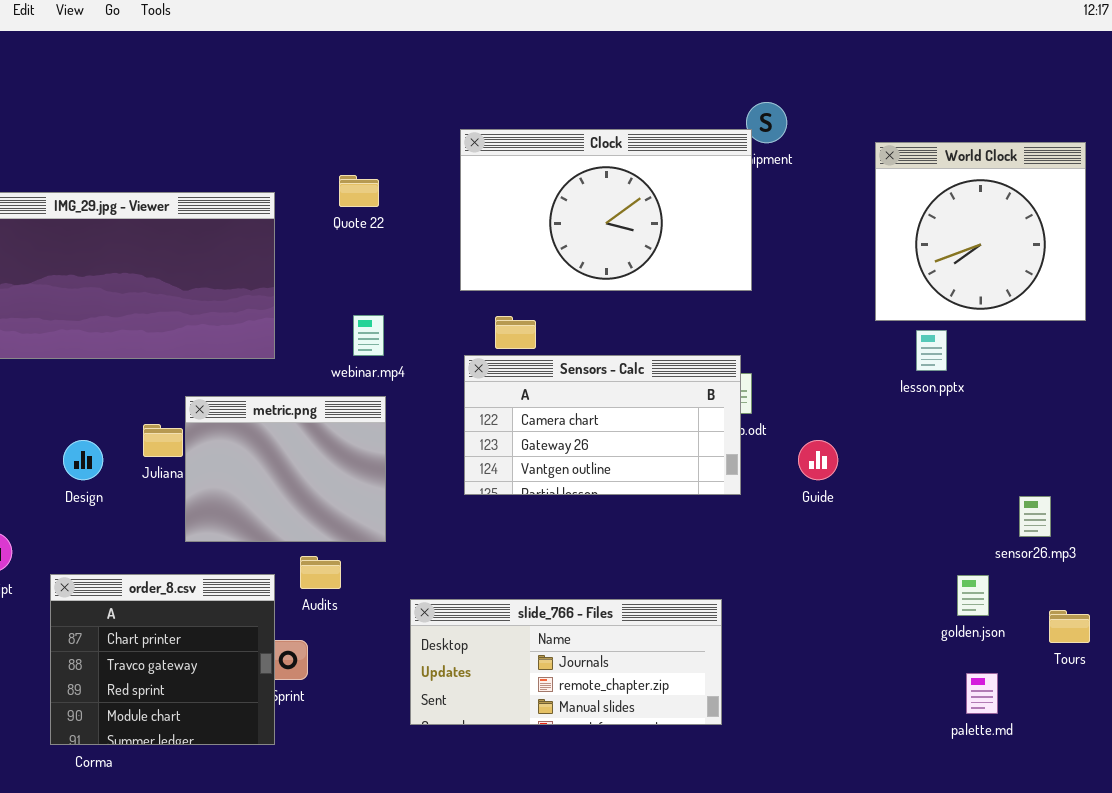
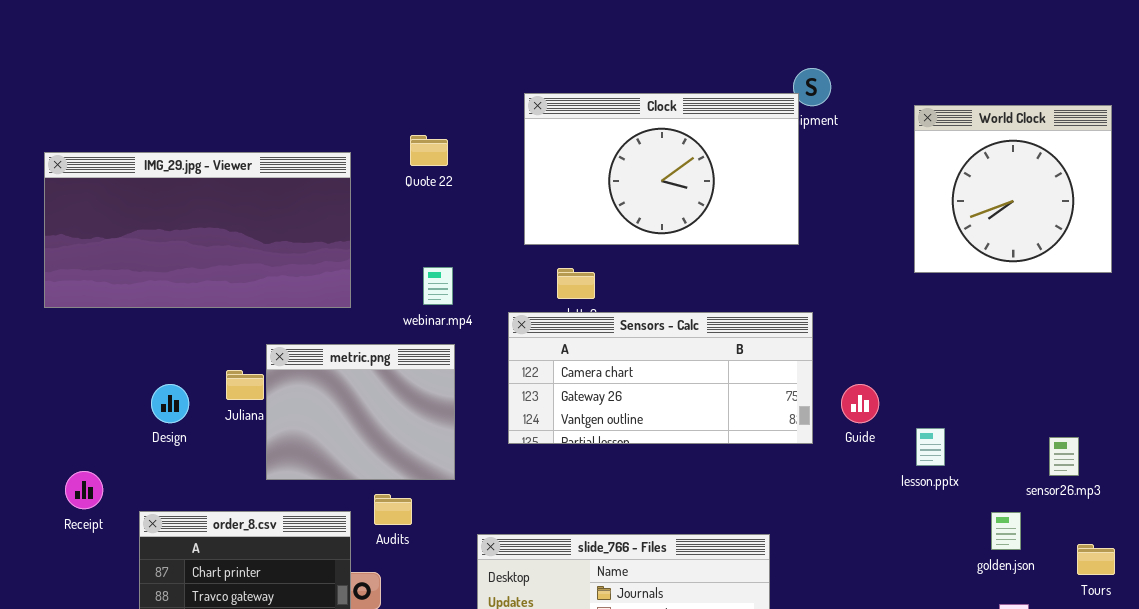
lesson.pptx: [916,330,947,371] -> [916,428,945,466], moved
Sensors - Calc: [464,355,741,495] -> [508,312,813,444], moved, resized

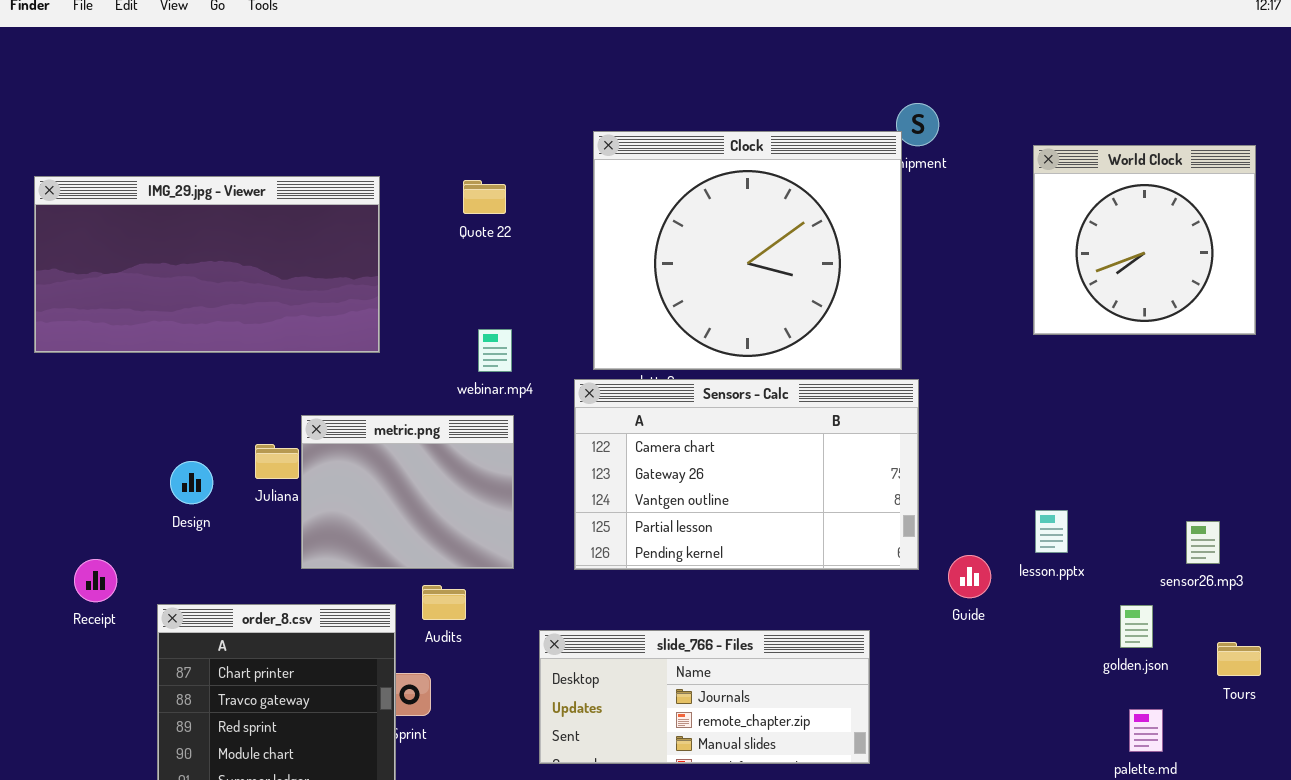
Clock: [524,93,799,245] -> [593,131,902,370], resized
IMG_29.jpg - Viewer: [44,152,351,308] -> [34,176,380,353], moved
Sensors - Calc: [508,312,813,444] -> [574,379,919,570], resized
Guide: [841,384,879,423] -> [948,555,991,598], moved

